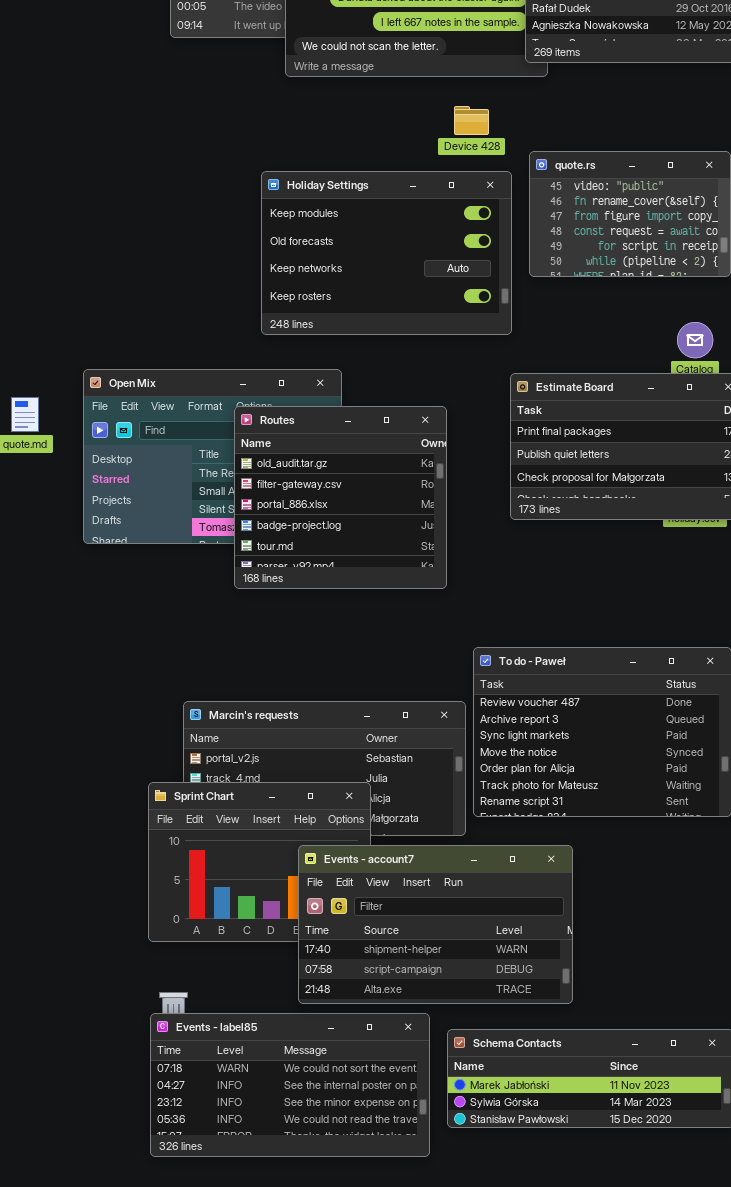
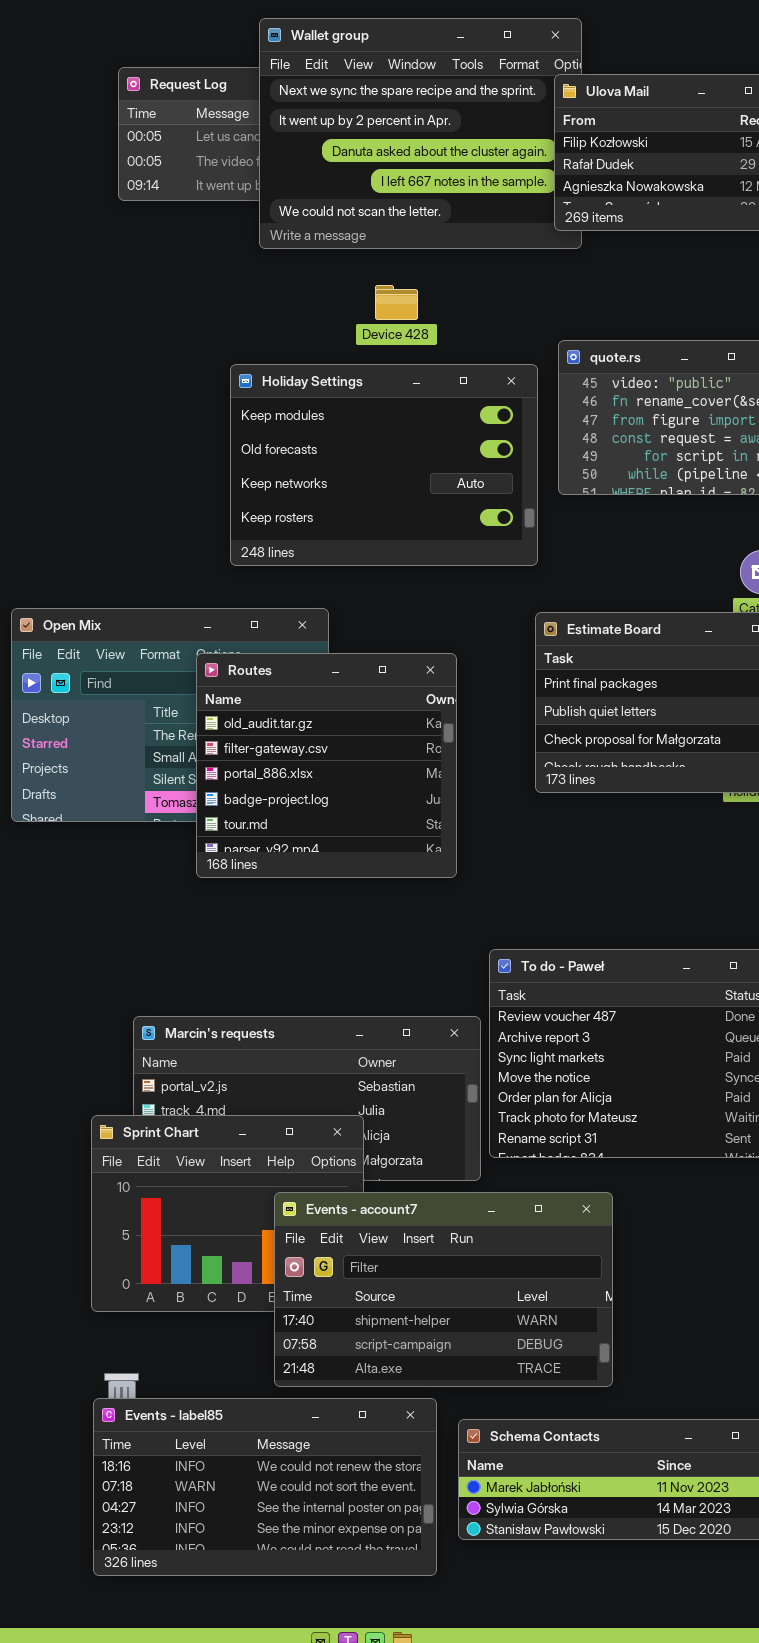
Device 428: [454,106,489,135] -> [375,285,418,320], moved
Events - label85: [150,1013,430,1157] -> [93,1398,437,1576], scrolled up 1 row

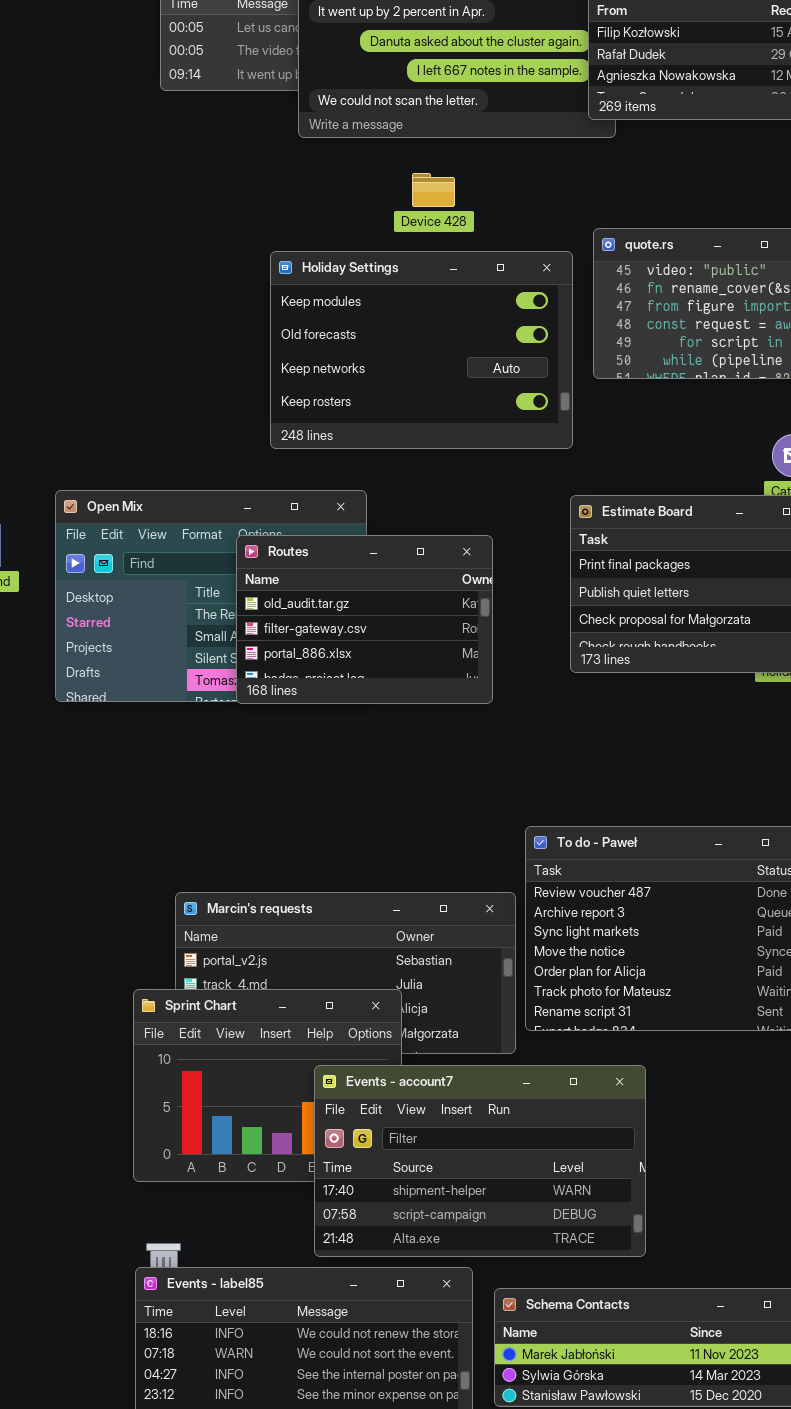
Routes: [196,653,457,878] -> [236,535,493,704], resized

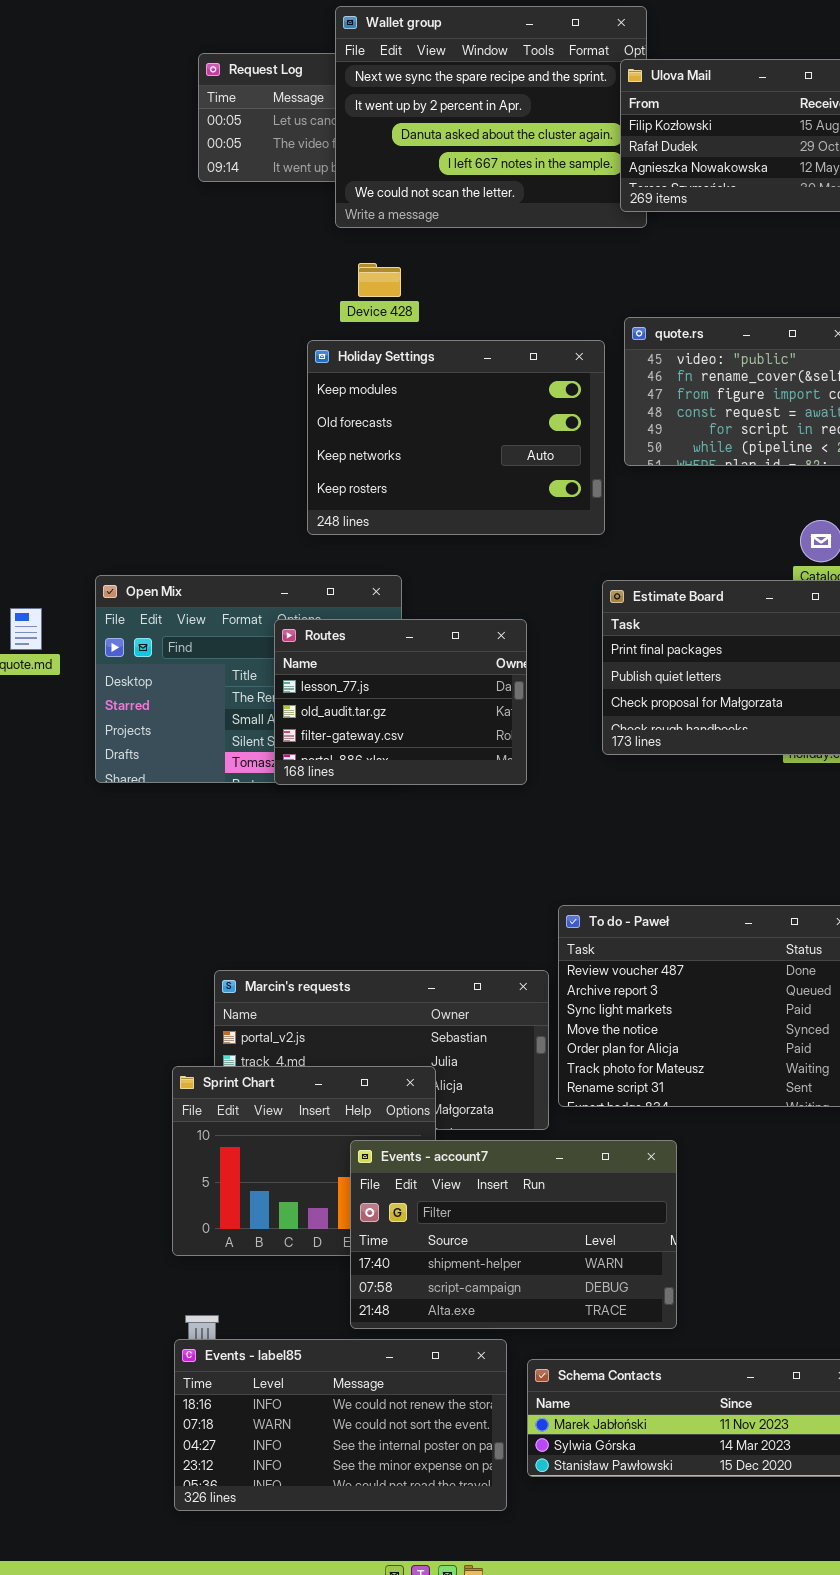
Device 428: [412,173,455,207] -> [358,263,401,297], moved
Routes: [236,535,493,704] -> [274,619,527,785], scrolled up 1 row

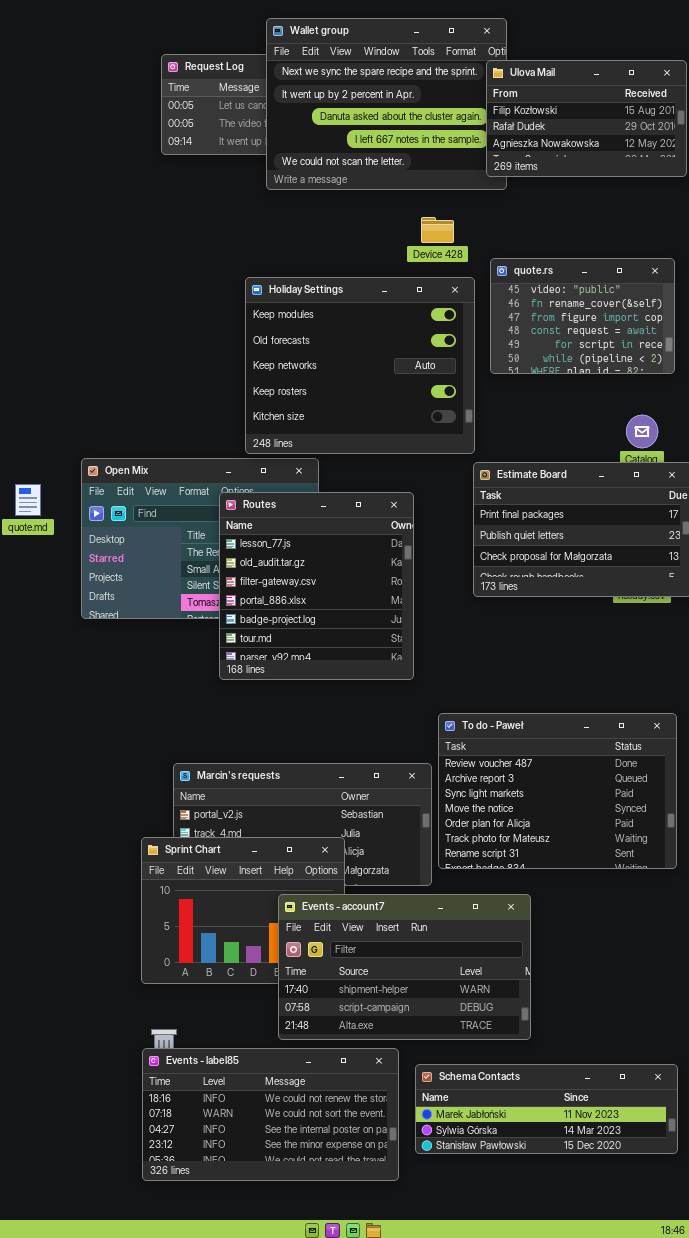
Device 428: [358,263,401,297] -> [421,217,454,243], moved
Holiday Settings: [307,340,605,535] -> [245,277,475,454], resized
Routes: [274,619,527,785] -> [219,492,414,680], resized

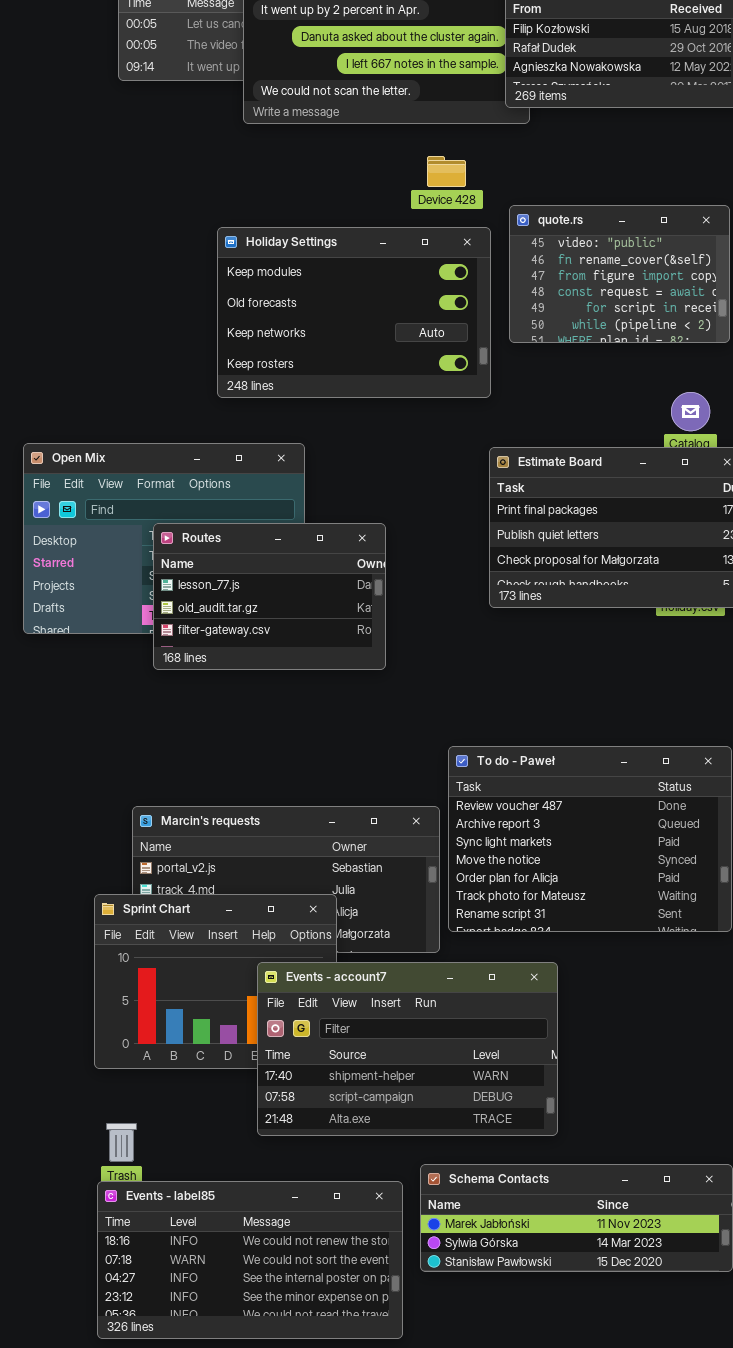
Holiday Settings: [245,277,475,454] -> [217,227,491,398], resized
Routes: [219,492,414,680] -> [153,523,386,670], moved, resized
Events - label85: [142,1048,399,1181] -> [97,1181,403,1339], moved

